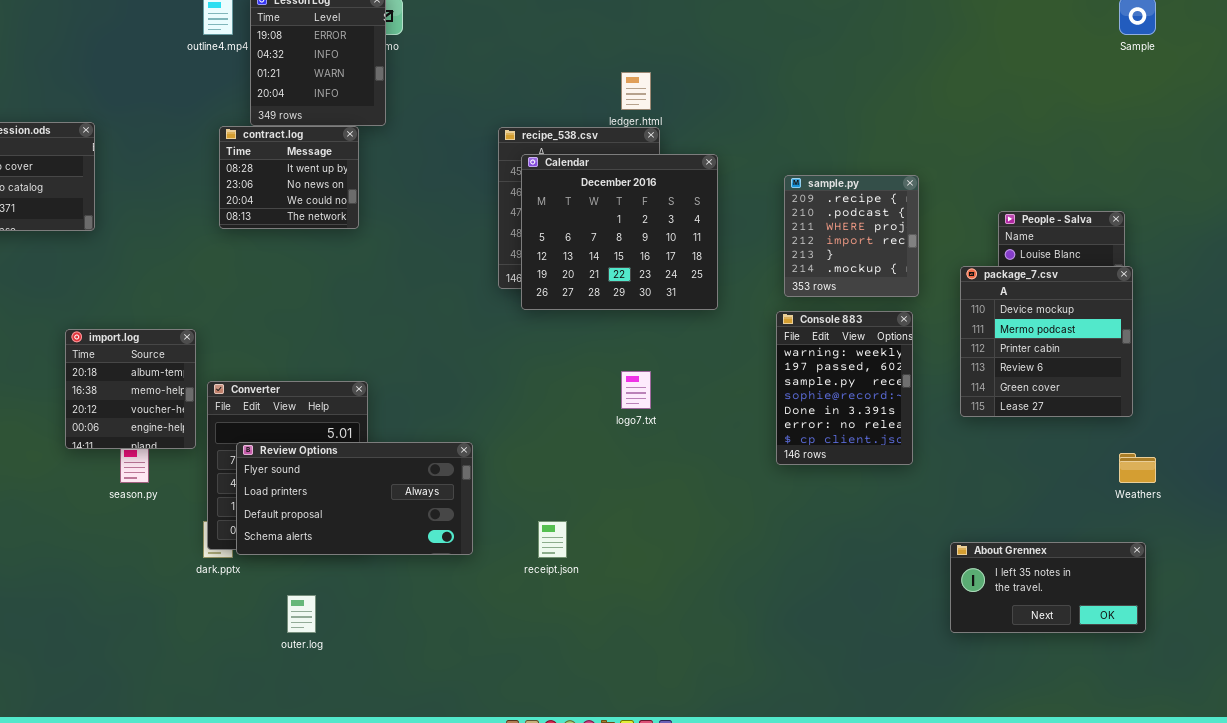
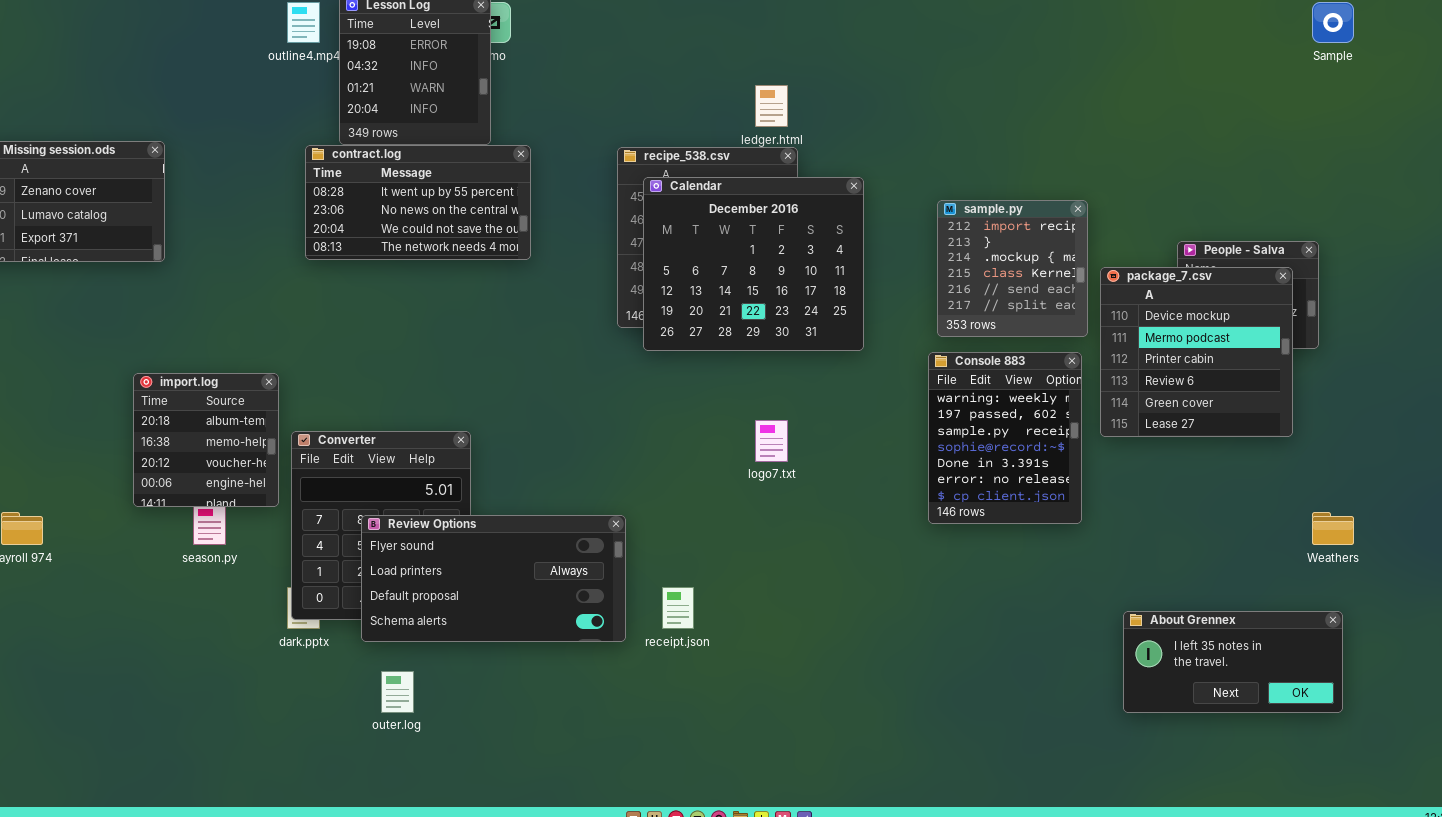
contract.log: [219,126,359,229] -> [305,145,531,260], resized
sample.py: [784,175,919,297] -> [937,200,1088,337], scrolled down 3 rows
package_7.csv: [960,266,1133,417] -> [1100,267,1293,437], moved
Review Options: [236,442,473,555] -> [361,515,626,642], moved

